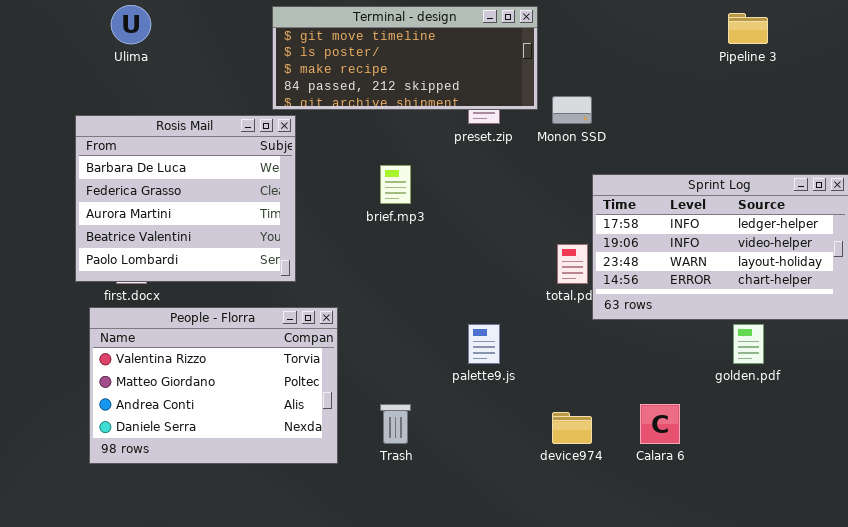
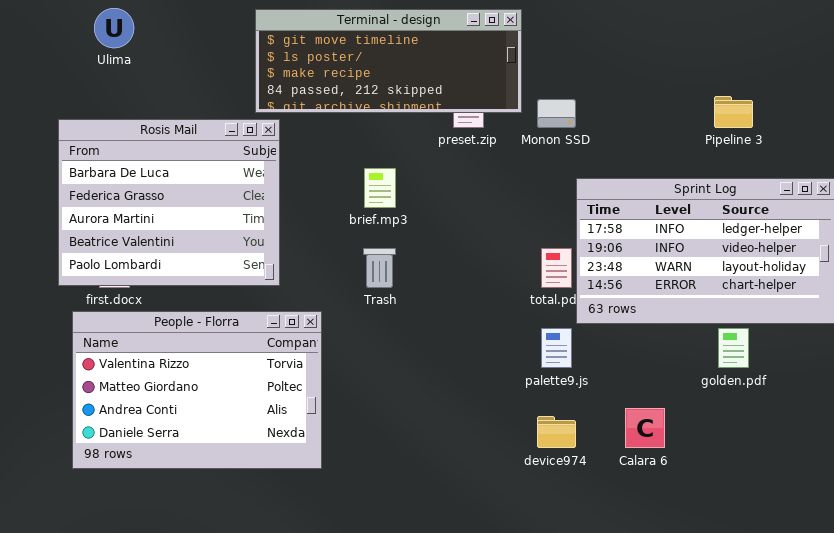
Pipeline 3: [728,13,768,44] -> [714,96,753,128], moved
palette9.js: [468,324,500,364] -> [541,328,572,368], moved
Trash: [380,404,411,444] -> [363,248,396,288], moved

